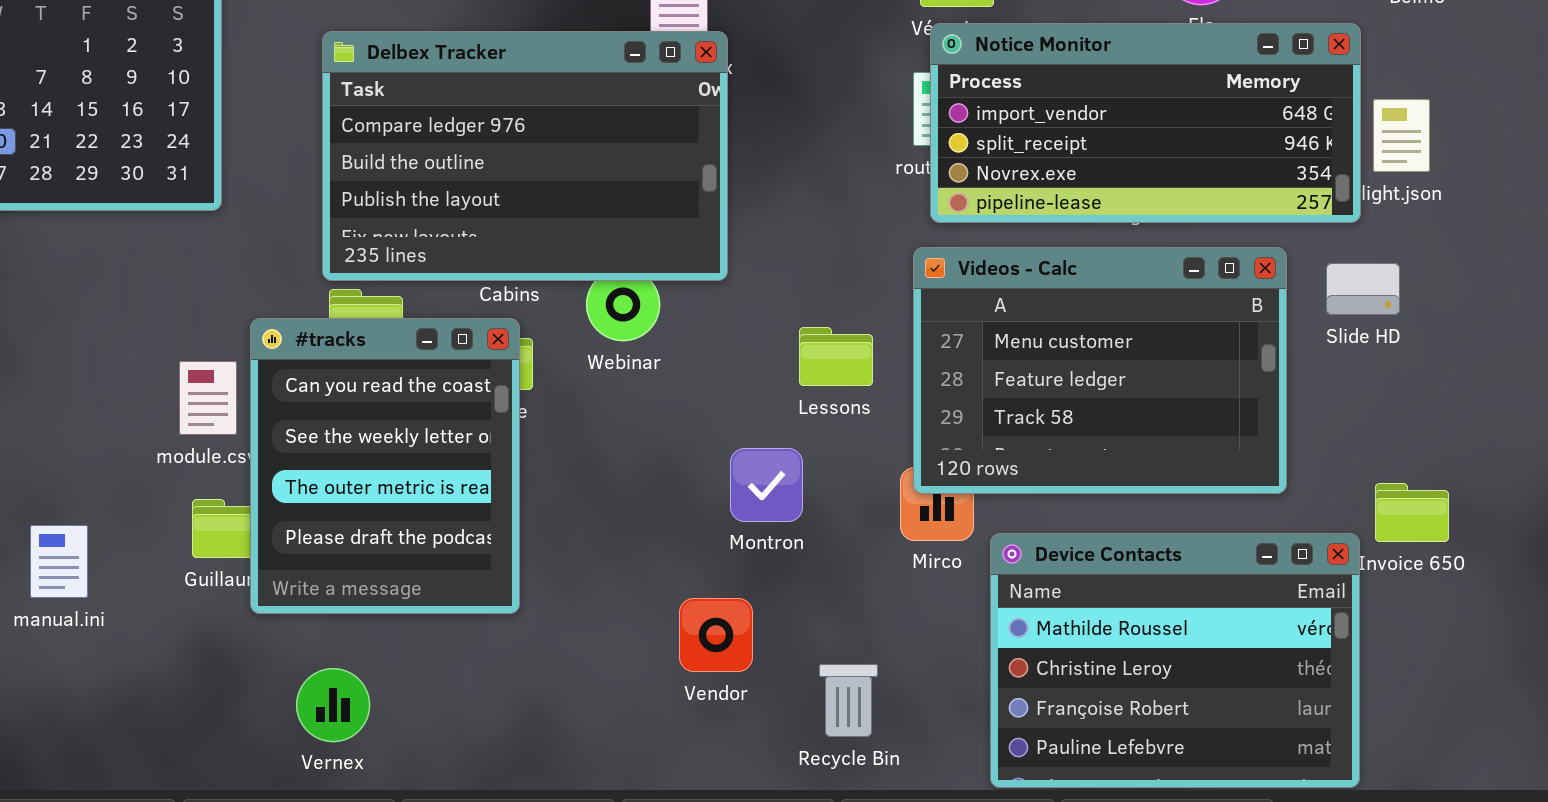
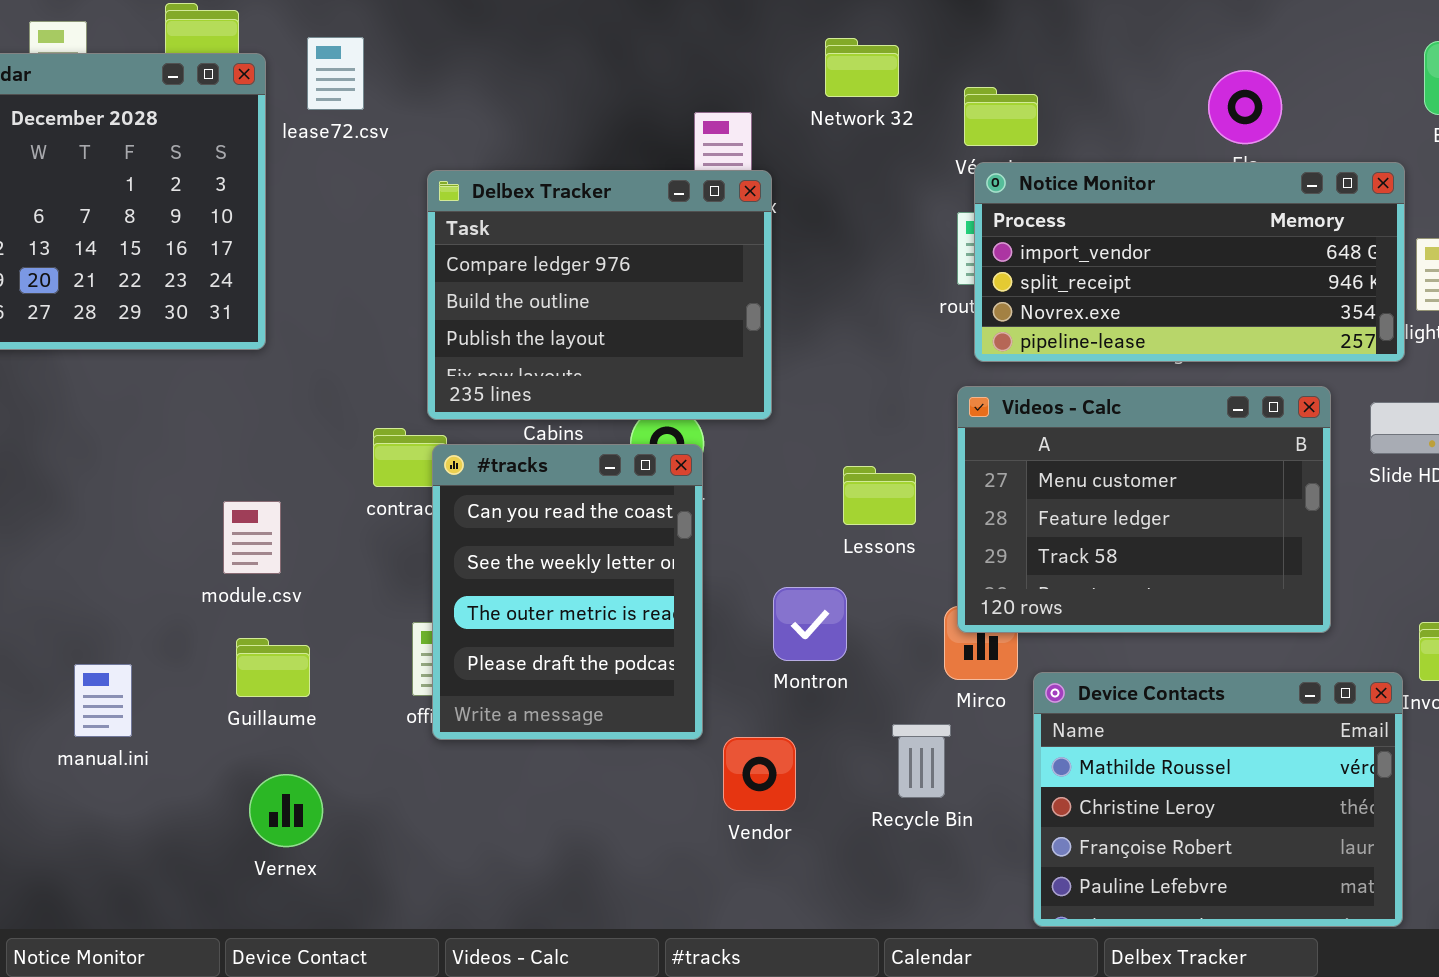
Delbex Tracker: [322,31,728,281] -> [427,170,772,420], resized
#tracks: [250,318,520,614] -> [432,444,703,740], moved
Recycle Bin: [819,664,878,737] -> [892,724,951,798], moved
Vernex: [296,668,370,742] -> [249,774,323,847], moved

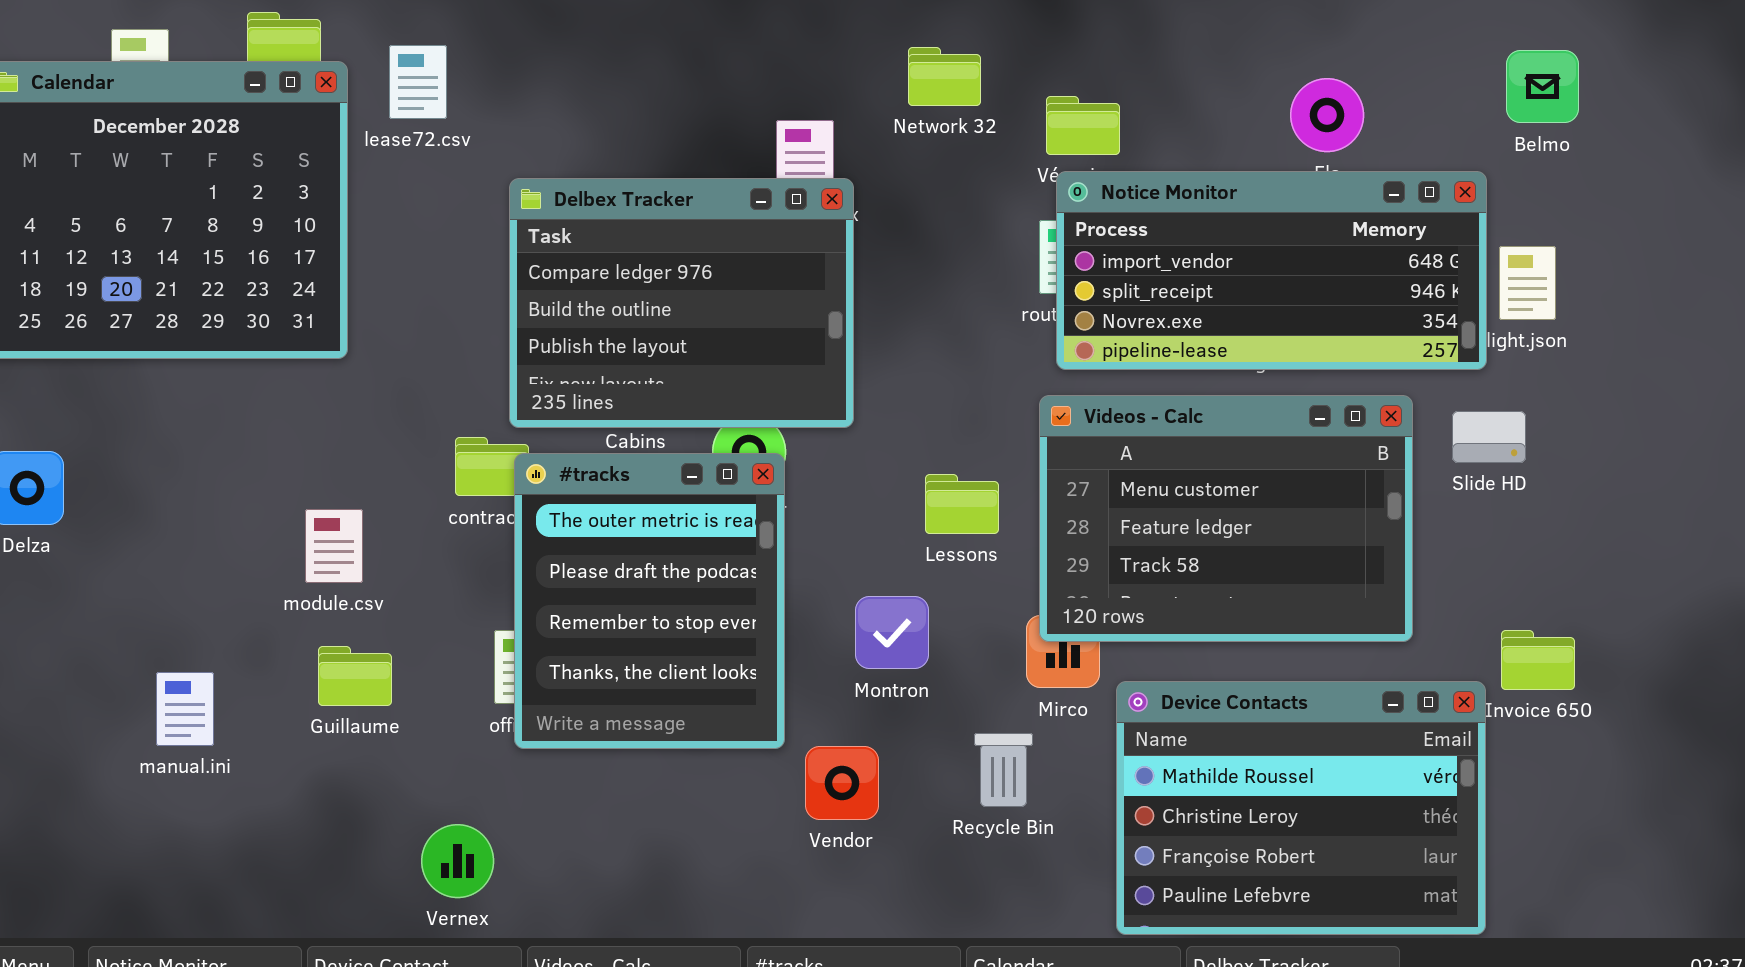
#tracks: [432,444,703,740] -> [514,453,785,749], scrolled down 2 rows
Vernex: [249,774,323,847] -> [421,824,494,898], moved

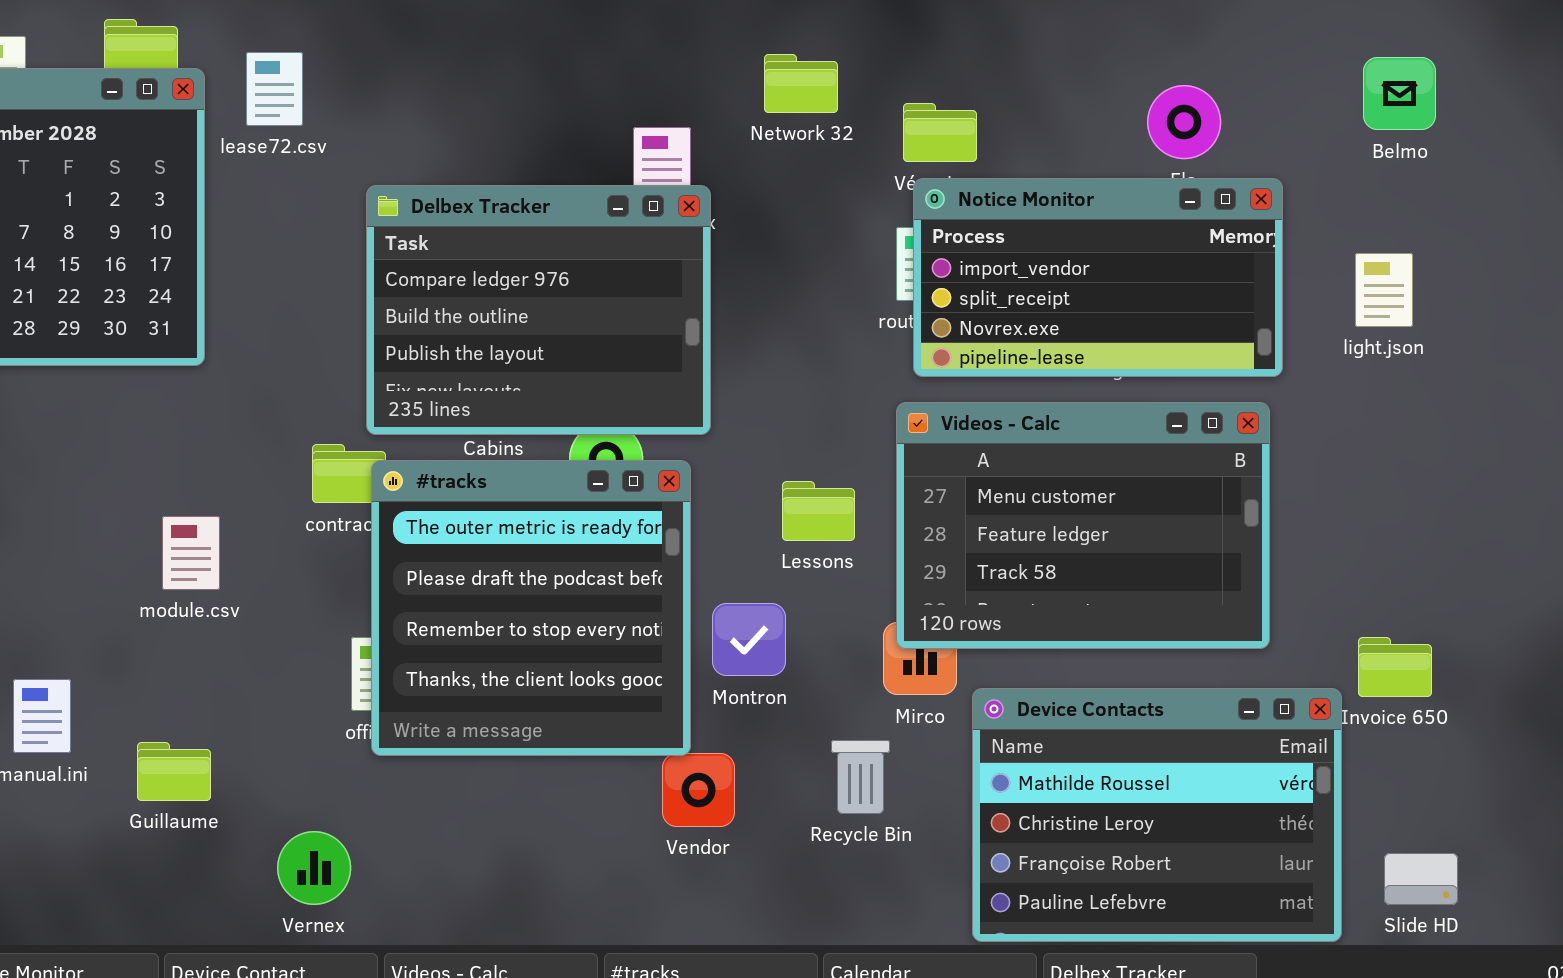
Notice Monitor: [1056,171,1487,370] -> [913,178,1283,377], resized
Slide HD: [1452,411,1526,463] -> [1384,853,1458,905], moved
#tracks: [514,453,785,749] -> [371,460,691,756], resized
Guillaume: [318,646,392,706] -> [137,742,211,801], moved

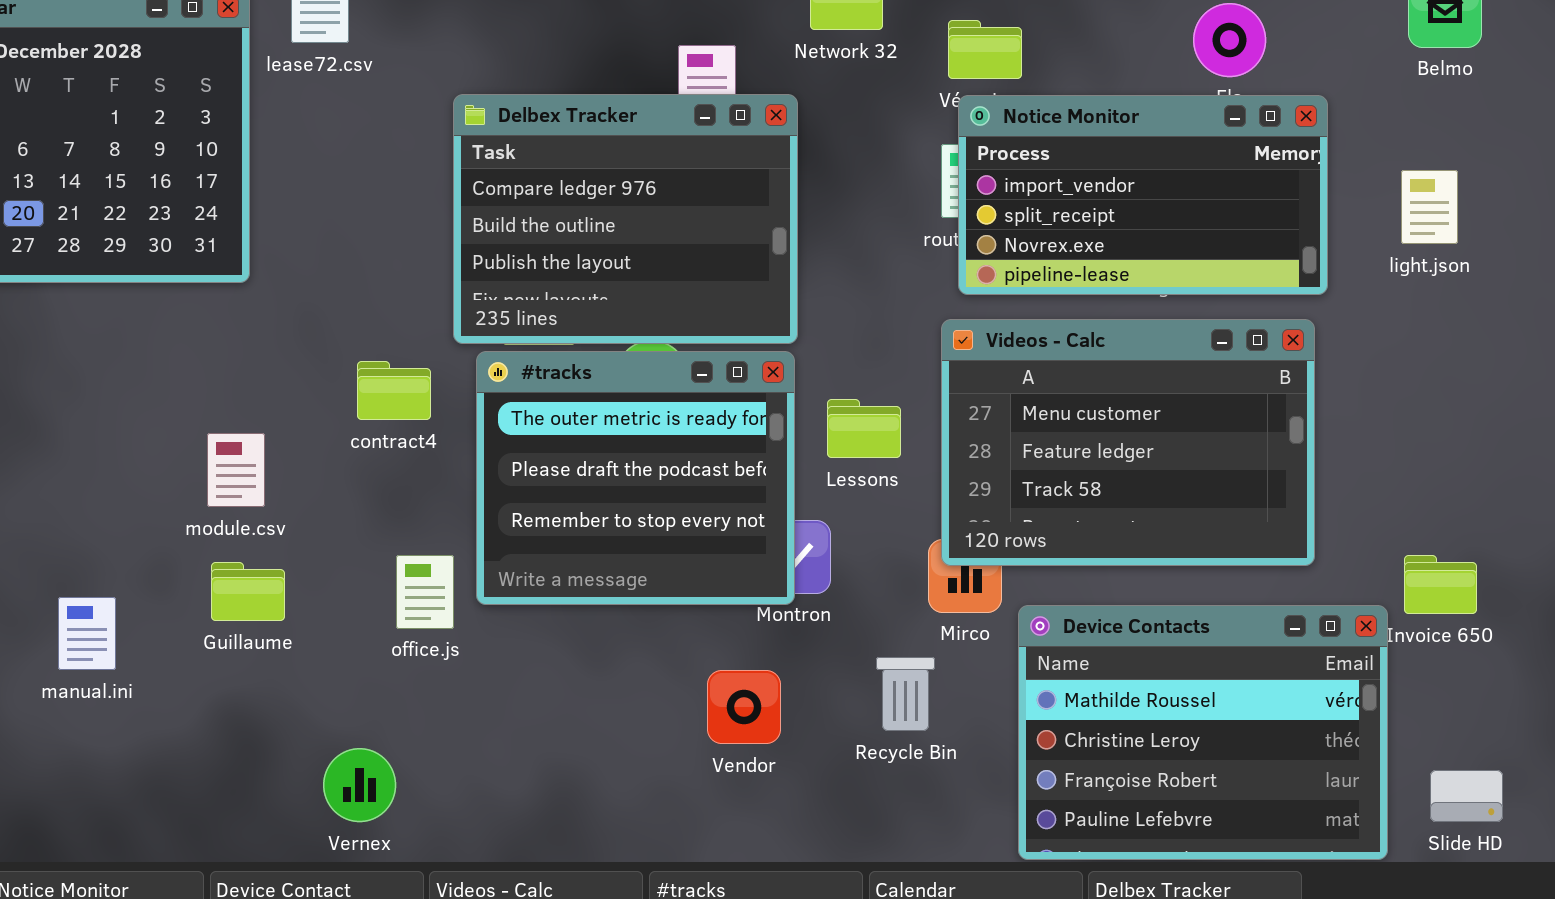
Delbex Tracker: [366,185,711,435] -> [453,94,798,344], moved
#tracks: [371,460,691,756] -> [476,351,795,605], moved, resized
Guillaume: [137,742,211,801] -> [211,562,285,621], moved

